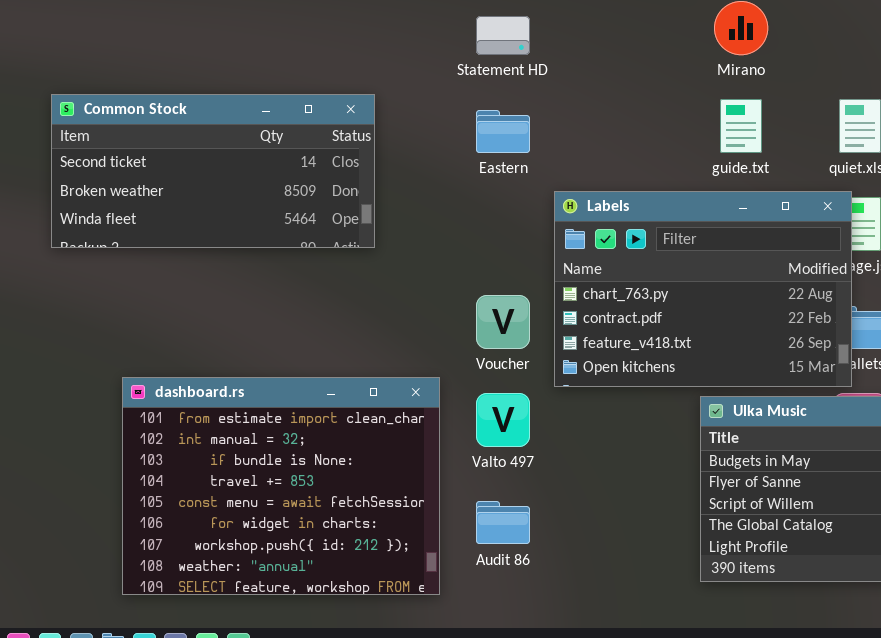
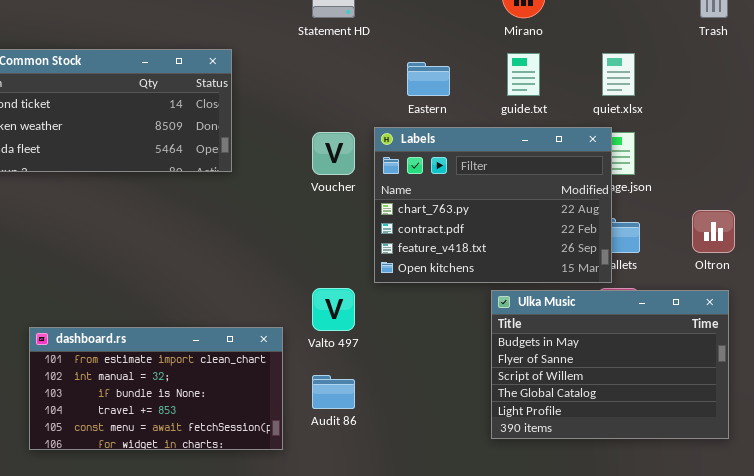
Eastern: [476,110,530,153] -> [407,62,450,96], moved
Voucher: [476,295,530,349] -> [312,132,355,175], moved
dashboard.rs: [122,377,440,595] -> [29,327,283,450], resized

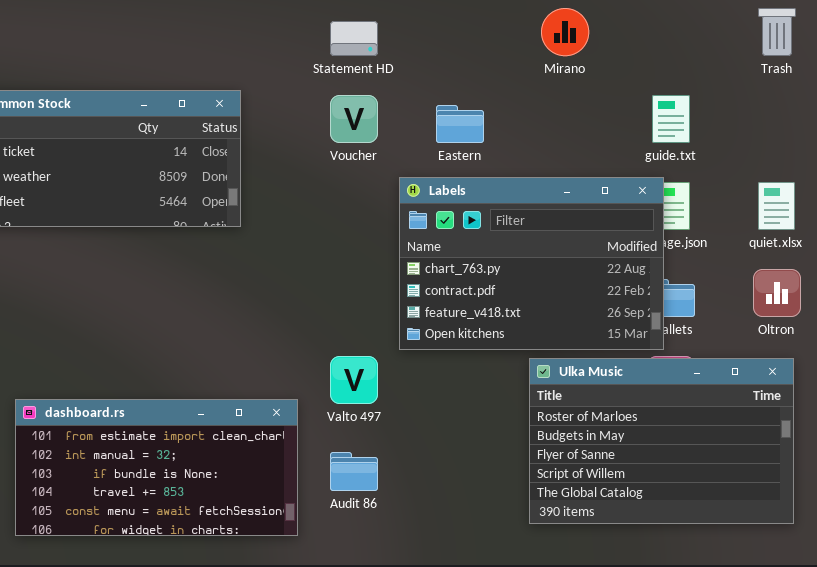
guide.txt: [507,53,540,96] -> [652,95,690,143], moved
quiet.xlsx: [602,53,635,96] -> [758,182,795,230], moved
Voucher: [312,132,355,175] -> [330,95,378,143], moved
Ulka Music: [491,290,729,439] -> [529,358,794,524], scrolled up 1 row

